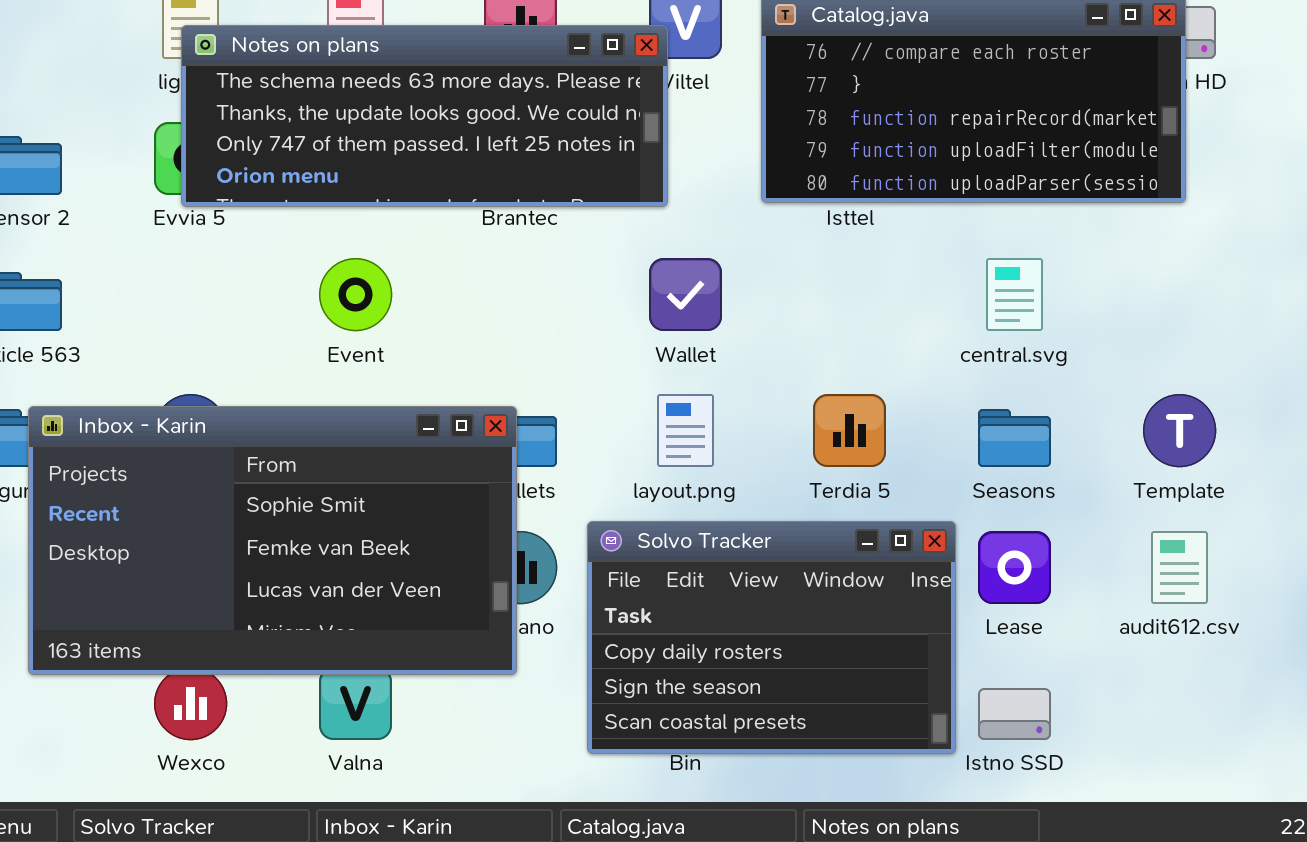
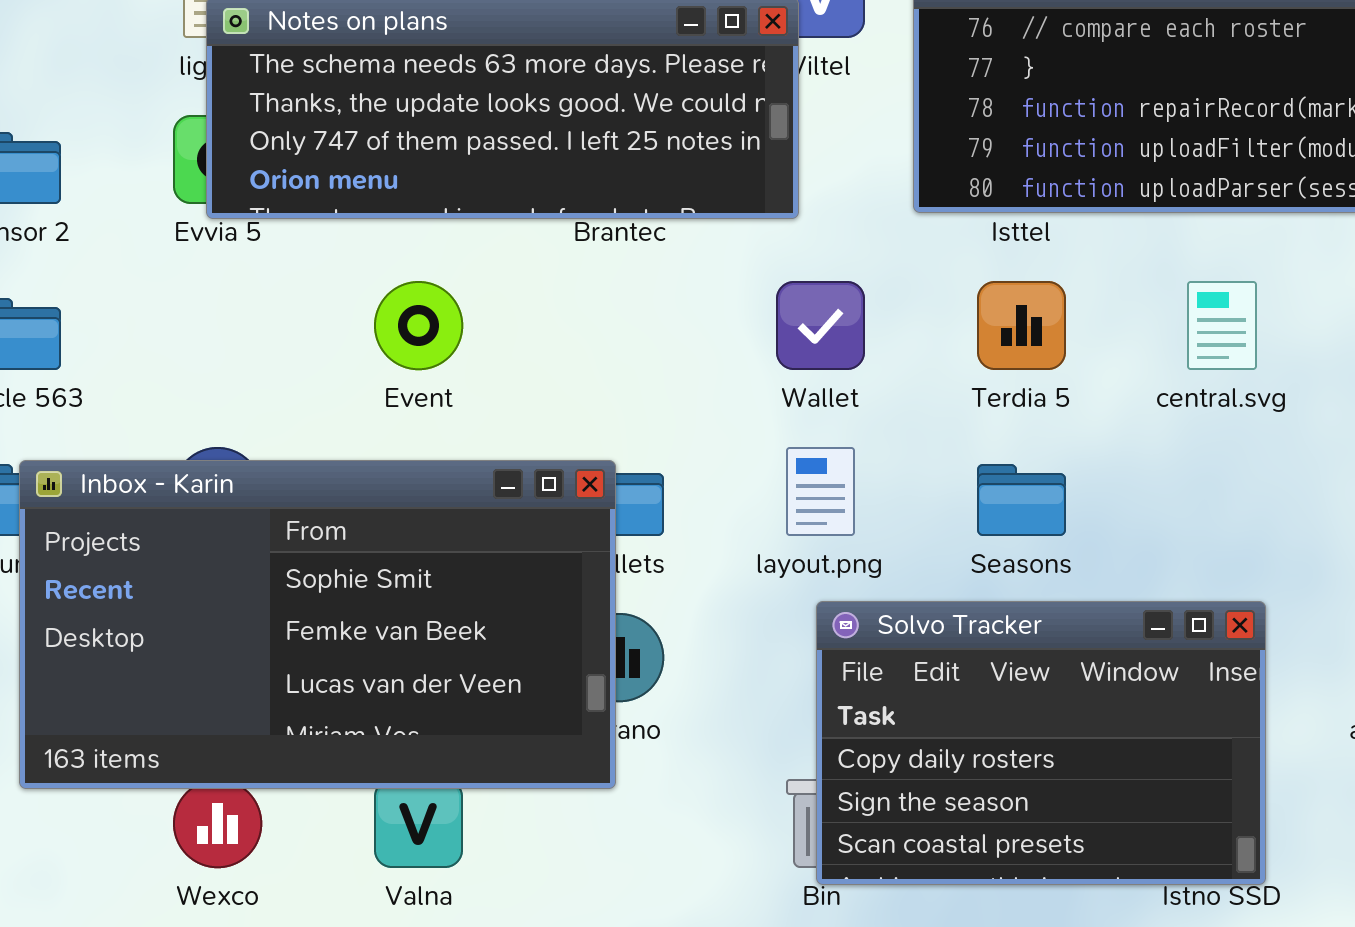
Terdia 5: [813,394,886,467] -> [977,281,1066,370], moved
Seasons: [978,409,1051,467] -> [977,464,1066,536], moved
Solvo Tracker: [587,521,956,754] -> [816,601,1266,885], moved

